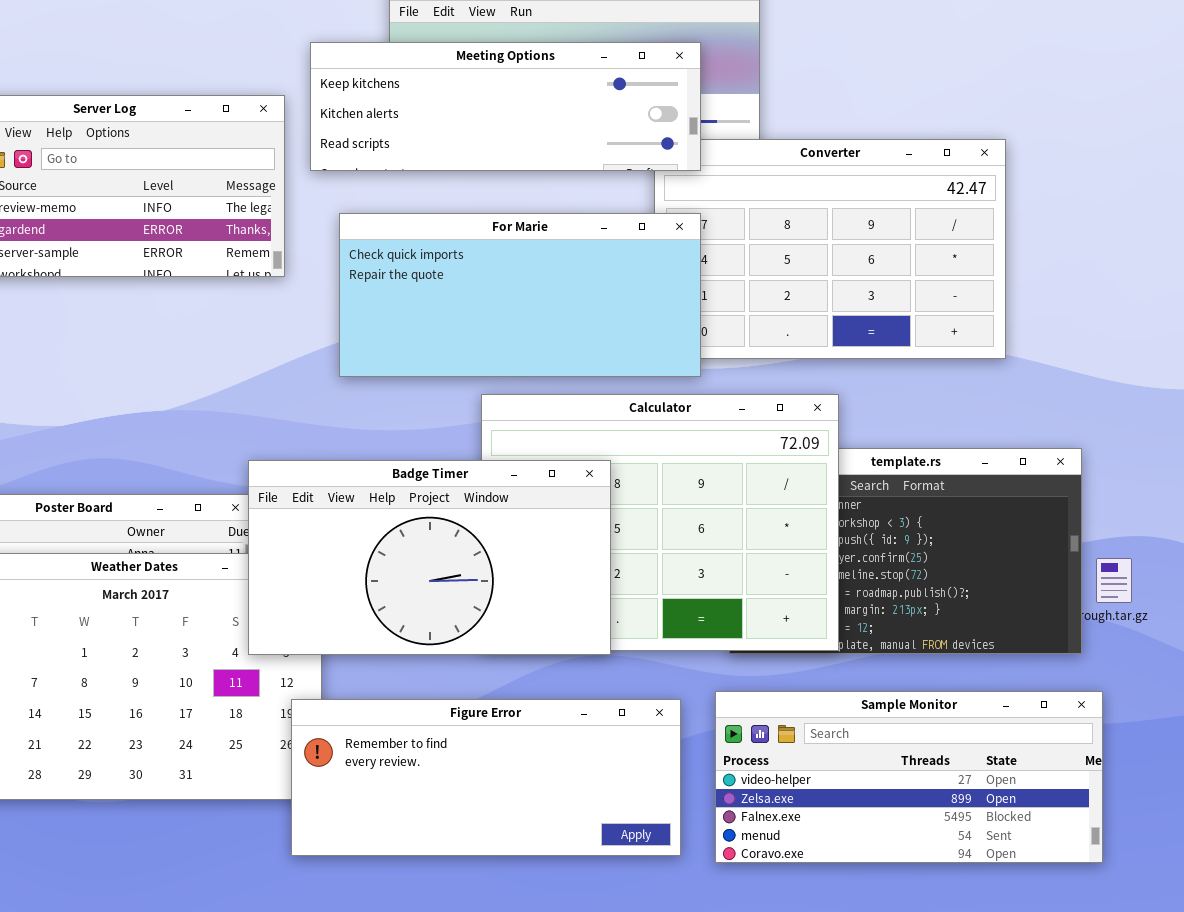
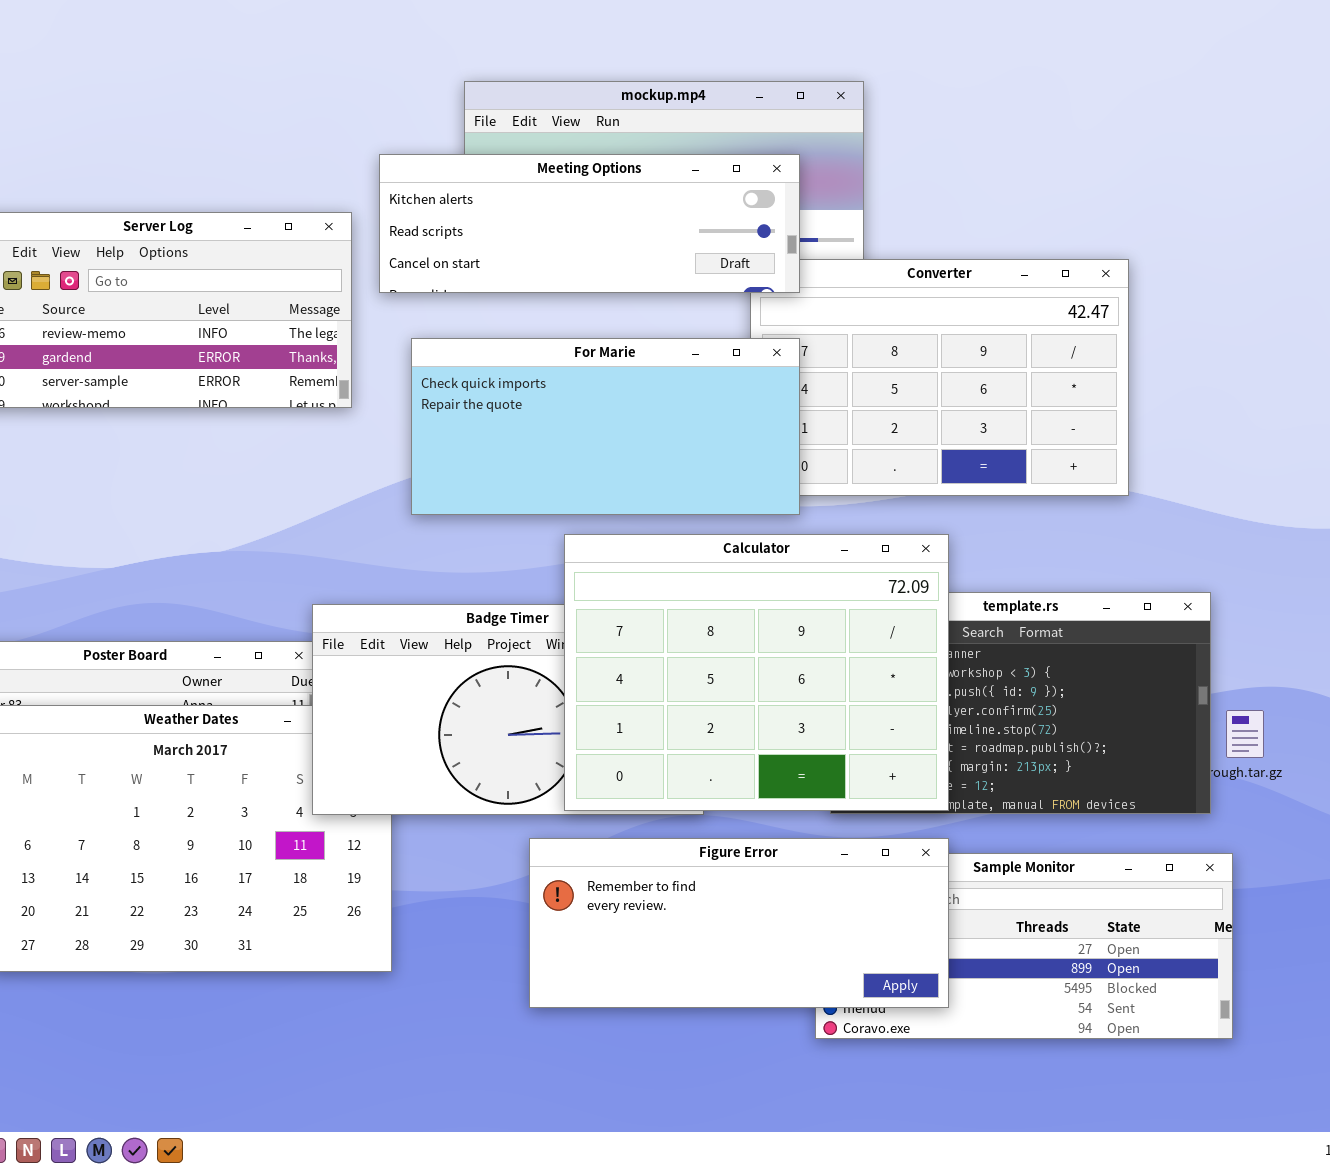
Meeting Options: [310,42,701,171] -> [379,154,800,293], scrolled down 1 row
Calculator: [481,394,839,651] -> [564,534,949,811], raised
Figure Error: [291,699,681,856] -> [529,838,949,1008], moved

